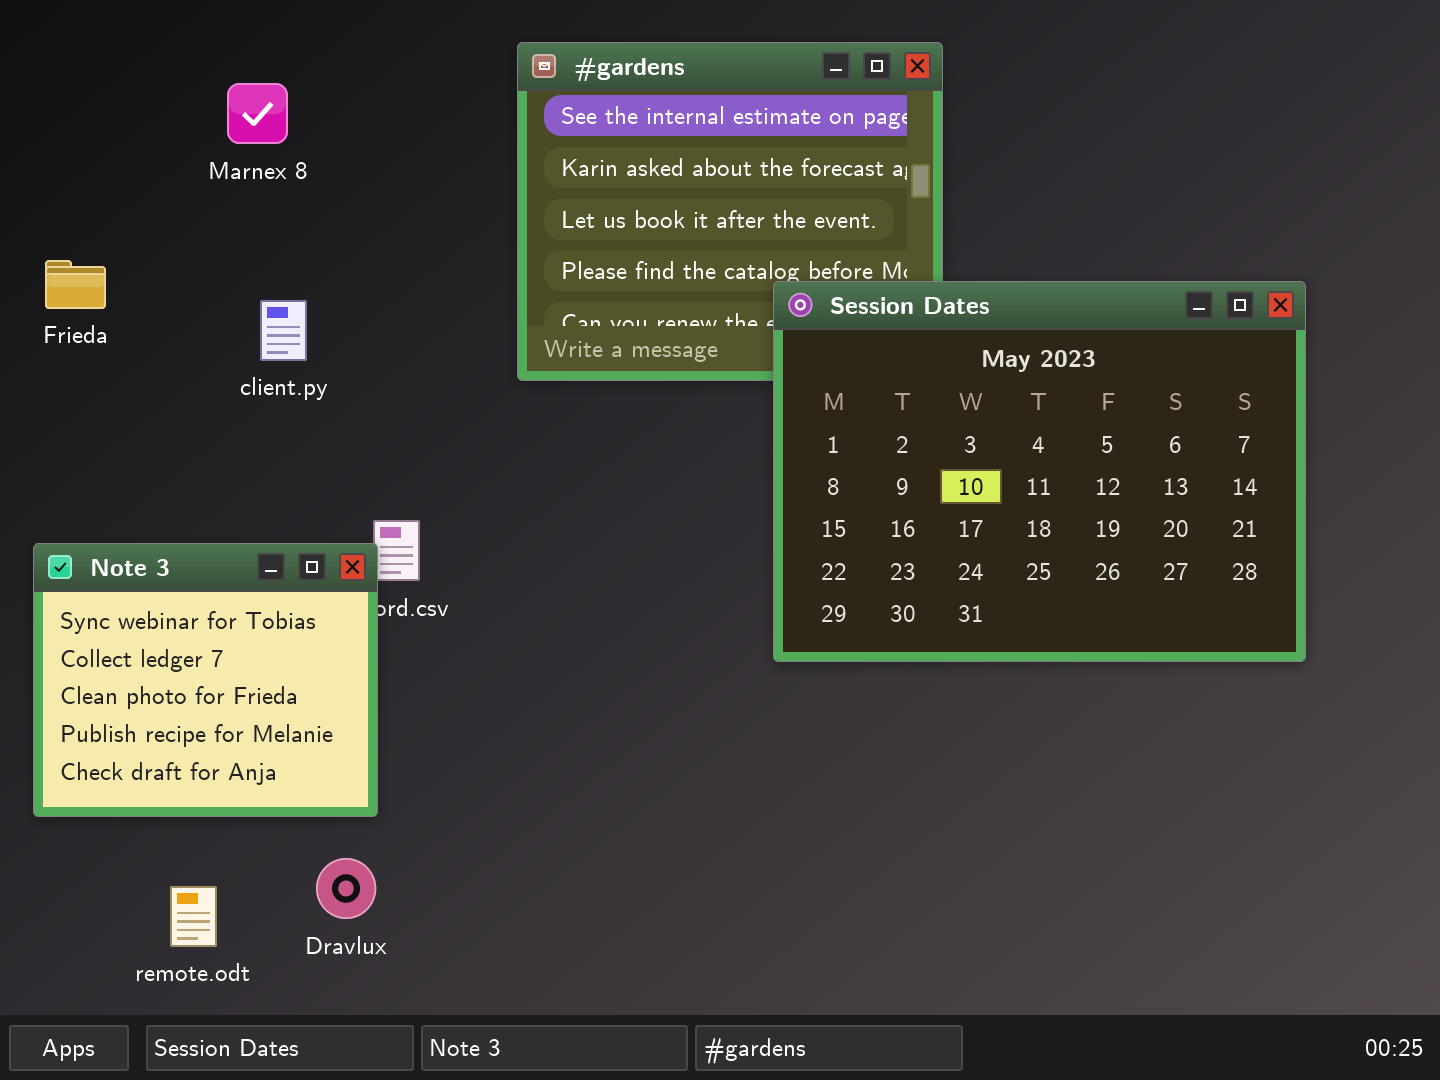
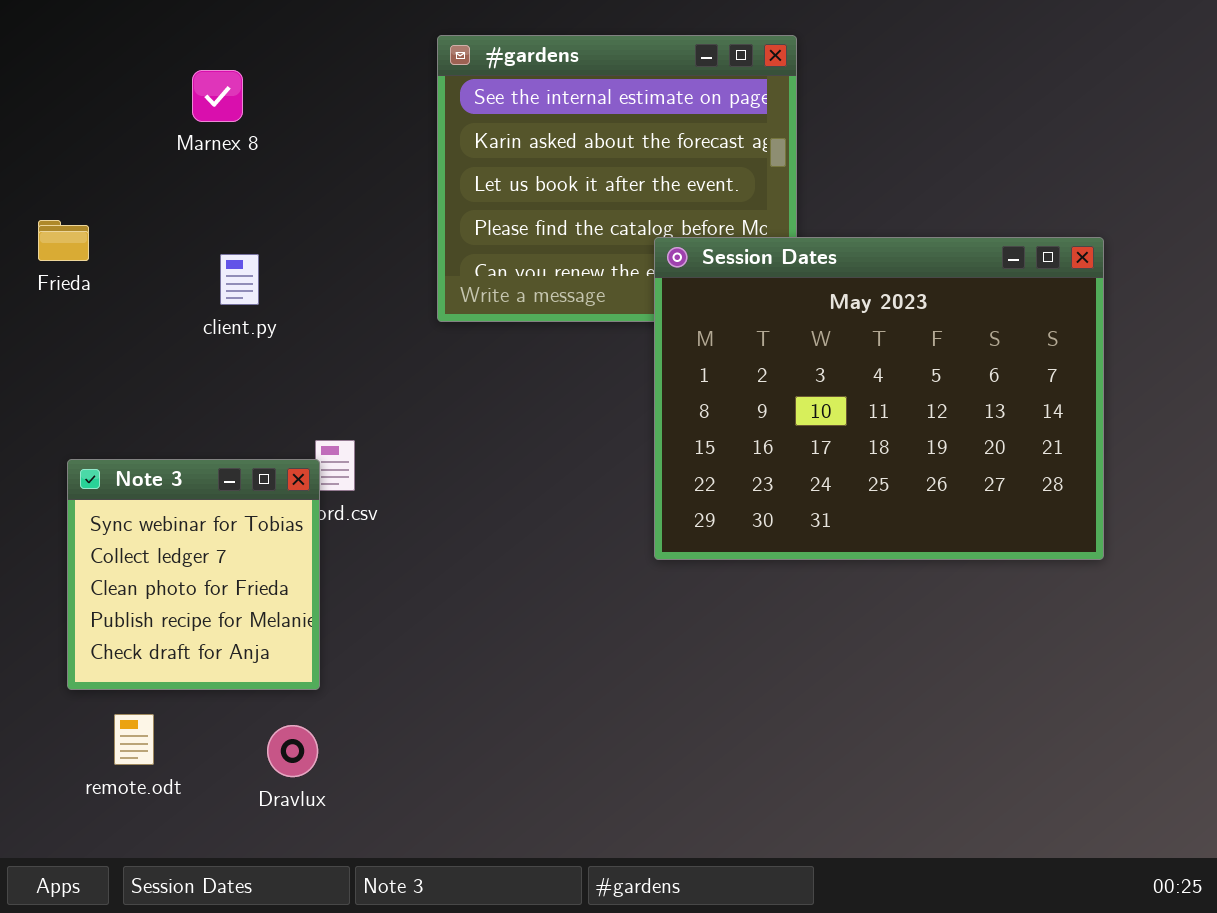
Note 3: [33,543,378,817] -> [67,459,320,690], resized
remote.odt: [170,886,217,947] -> [114,714,154,765], moved

